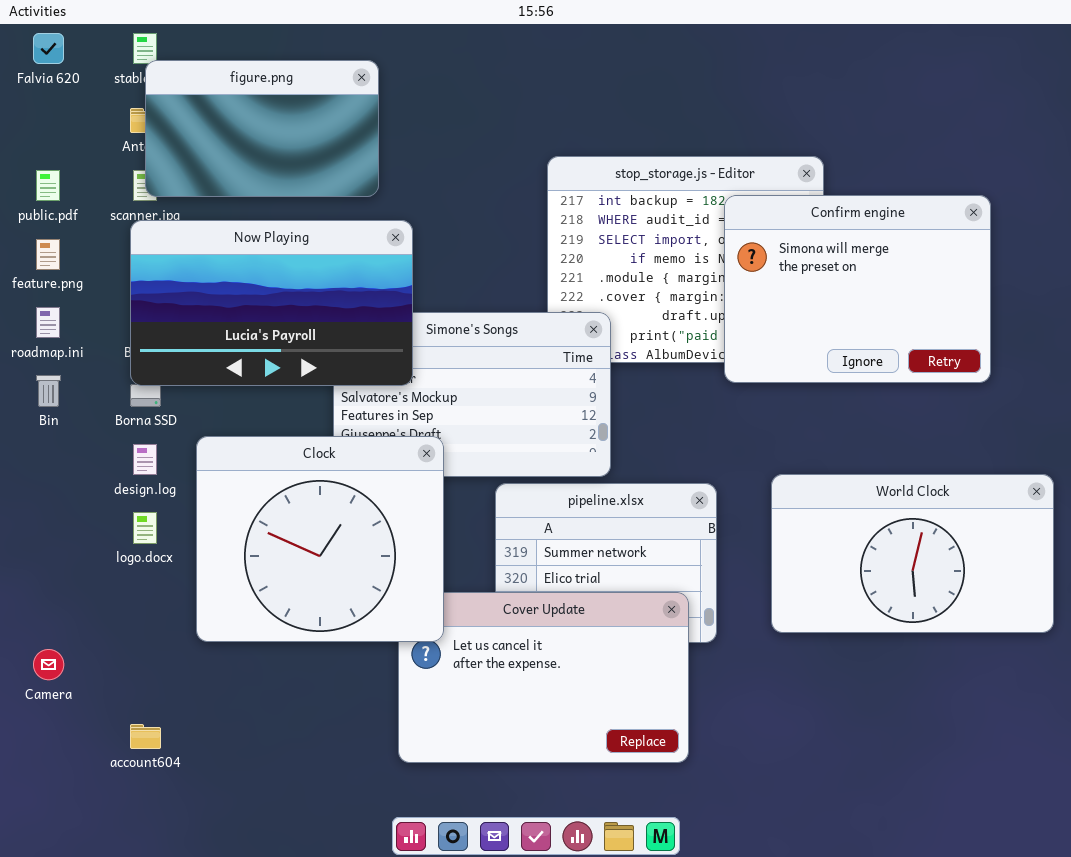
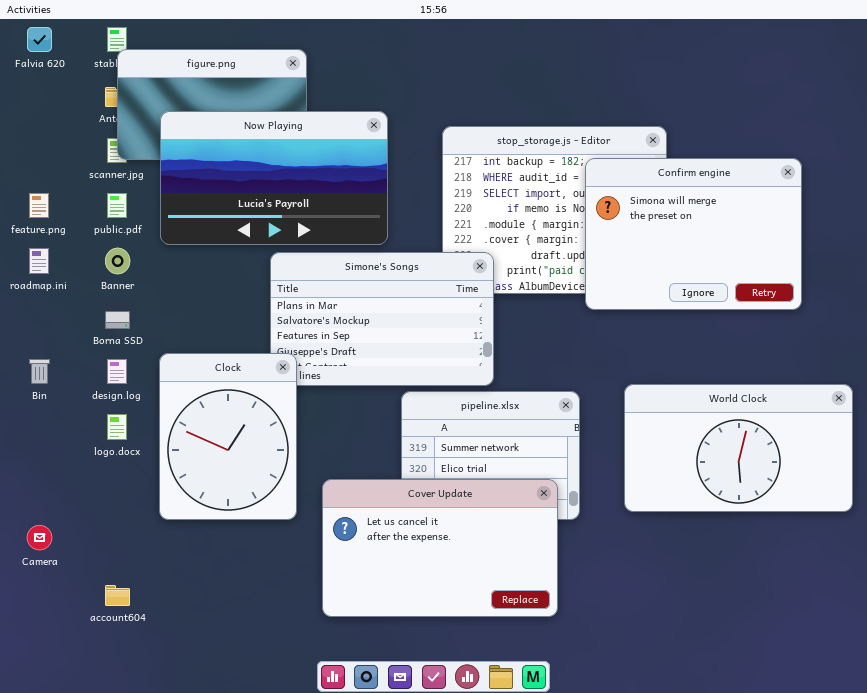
public.pdf: [36,170,60,201] -> [107,193,127,218], moved
Now Playing: [130,220,413,386] -> [160,111,388,245], moved
Bin: [36,375,61,407] -> [29,359,50,384], moved
Clock: [196,436,444,642] -> [159,353,297,520], resized

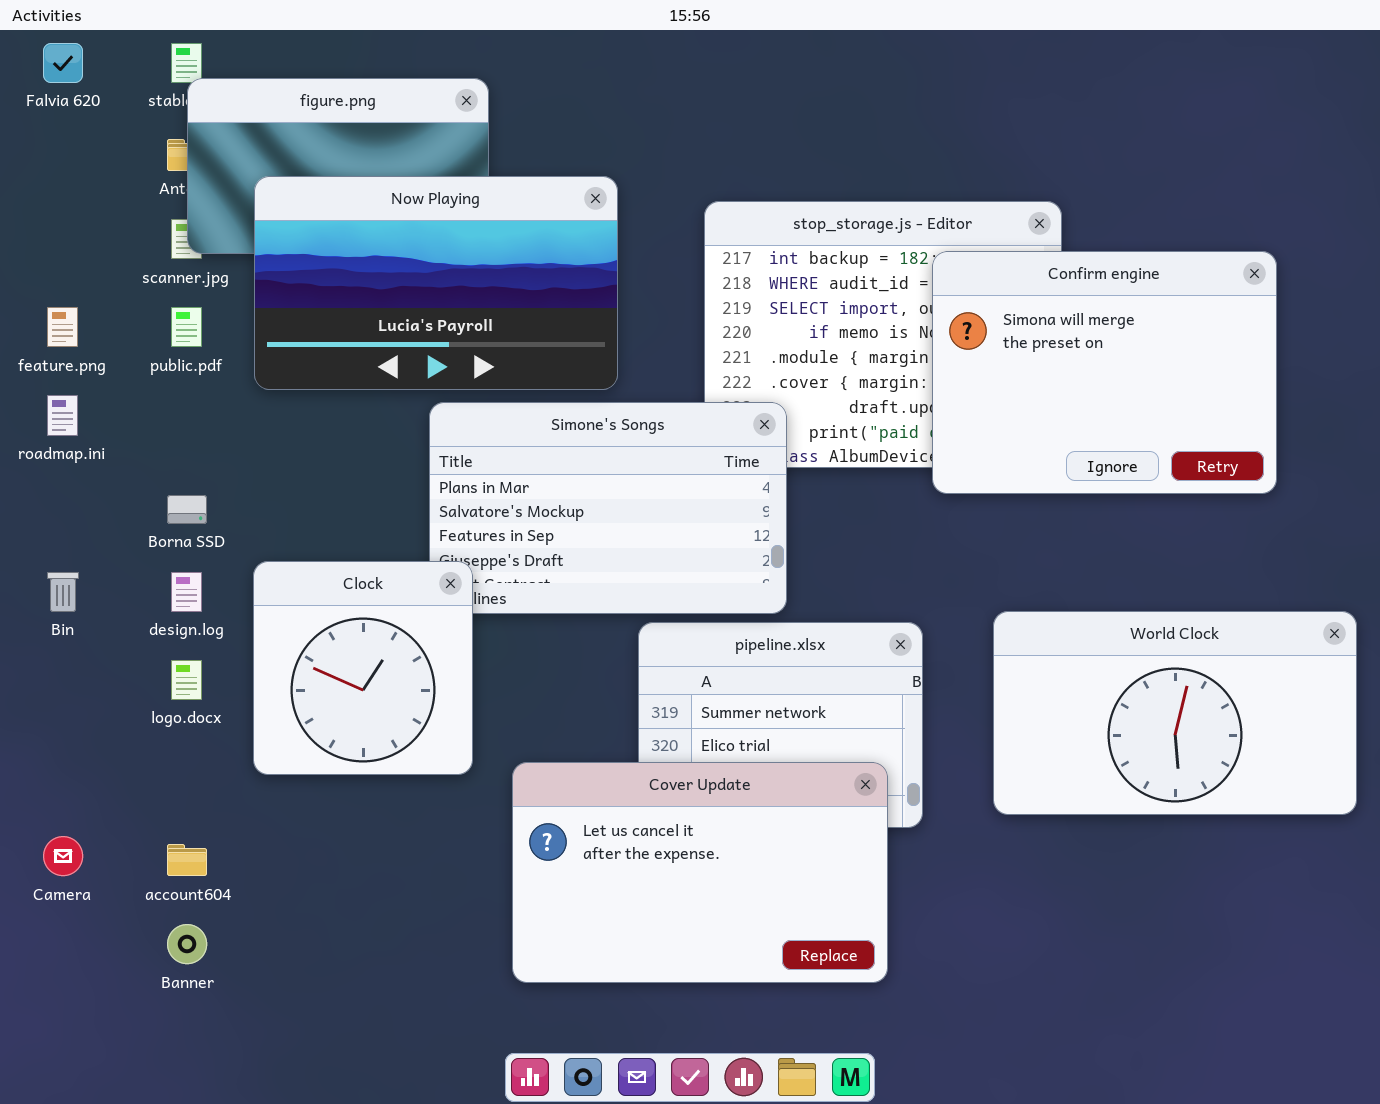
Banner: [105,248,130,274] -> [167,924,207,964], moved
Clock: [159,353,297,520] -> [253,561,473,775], resized
account604: [105,585,130,606] -> [167,844,207,876], moved

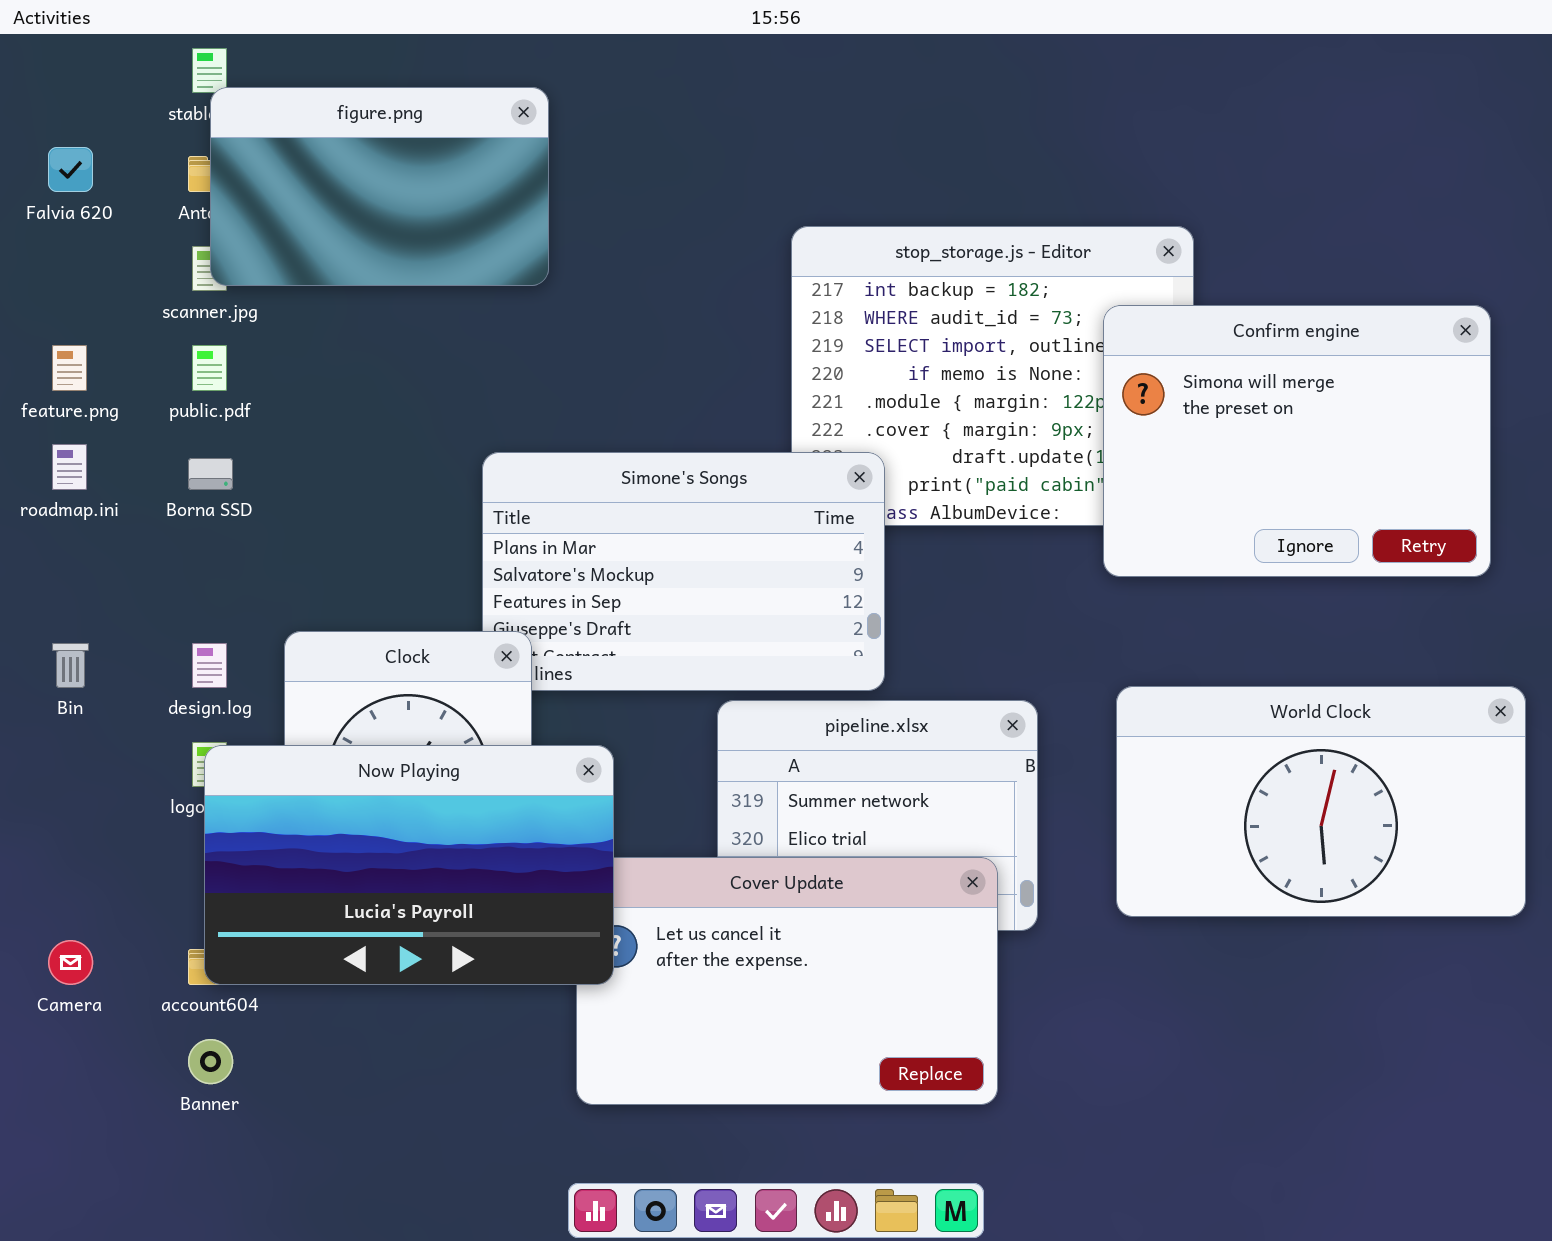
Falvia 620: [43,43,83,83] -> [48,147,93,192], moved
Now Playing: [254,176,618,390] -> [204,745,614,985], moved
Confirm engine: [932,251,1277,494] -> [1103,305,1491,577], moved
Borna SSD: [167,495,207,524] -> [188,458,233,490], moved

